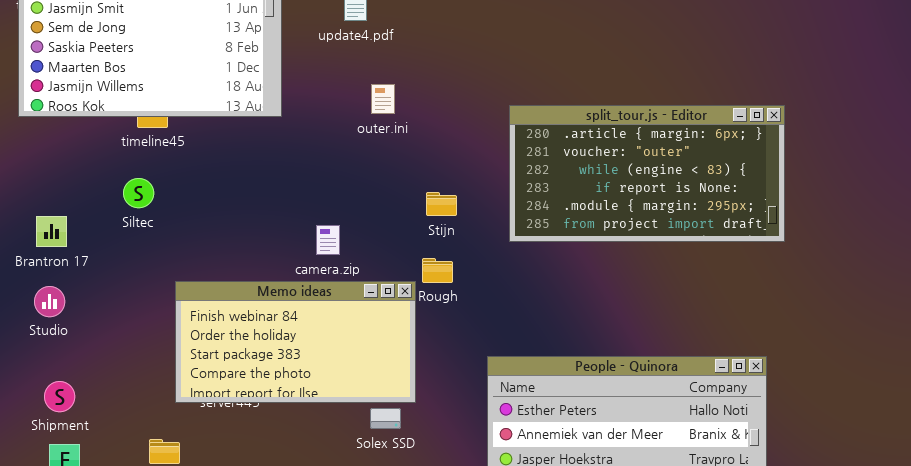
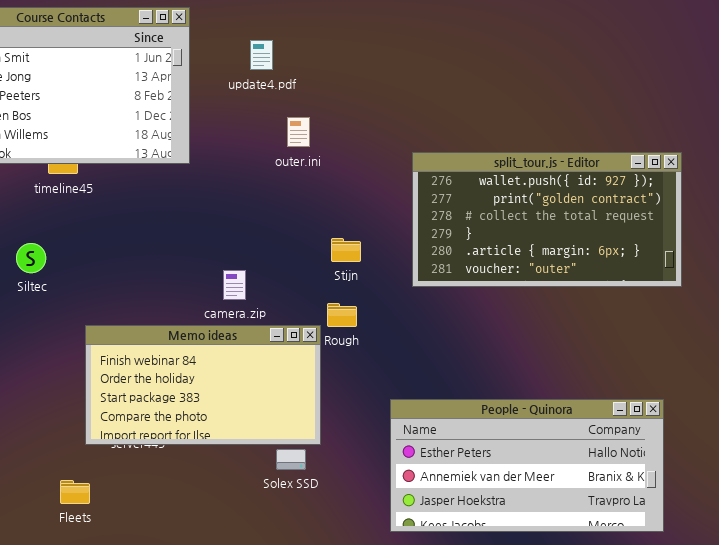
outer.ini: [371,84,395,114] -> [287,117,310,147], moved
split_tour.js - Editor: [509,105,785,242] -> [412,152,682,287], scrolled up 4 rows
Siltec: [123,178,154,208] -> [16,243,46,273], moved

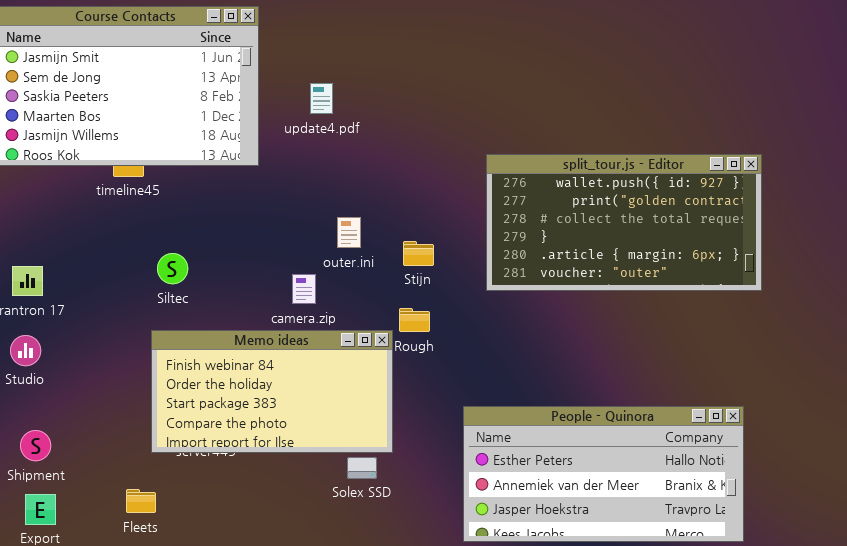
update4.pdf: [250,40,273,70] -> [310,83,333,114], moved
outer.ini: [287,117,310,147] -> [337,217,361,248], moved
Siltec: [16,243,46,273] -> [157,253,188,284], moved

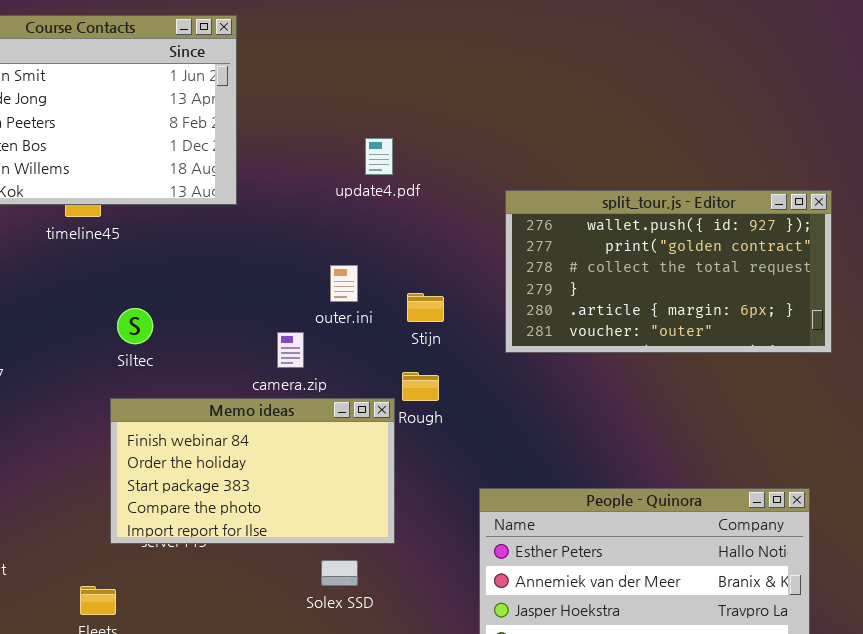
update4.pdf: [310,83,333,114] -> [365,138,393,175], moved
Solex SSD: [347,457,377,479] -> [321,560,358,586], moved

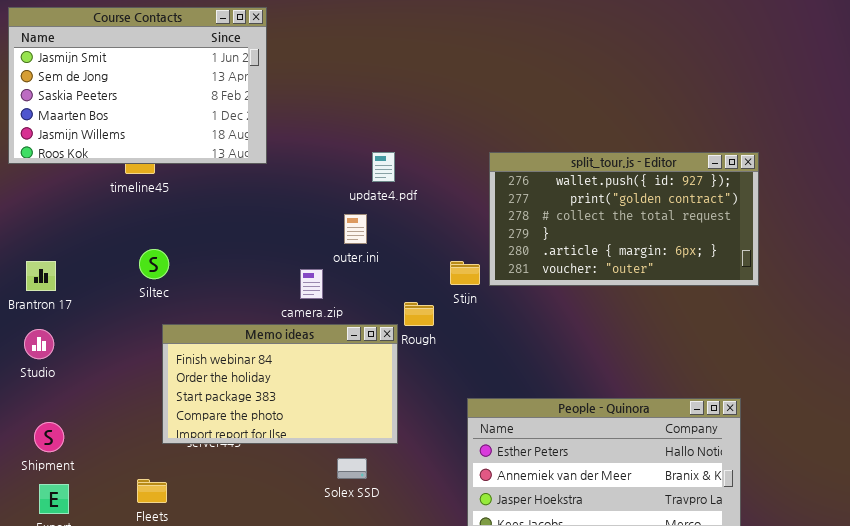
update4.pdf: [365,138,393,175] -> [372,152,395,182], moved
Stijn: [407,293,444,322] -> [450,261,480,285], moved
Siltec: [117,308,153,344] -> [139,249,169,279], moved

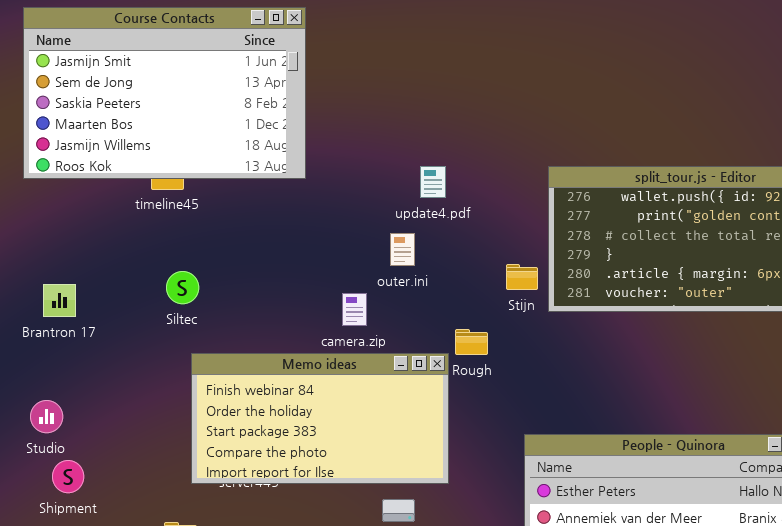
Stijn: [450,261,480,285] -> [506,264,538,290], moved
Studio: [24,329,54,359] -> [30,400,63,433], moved

